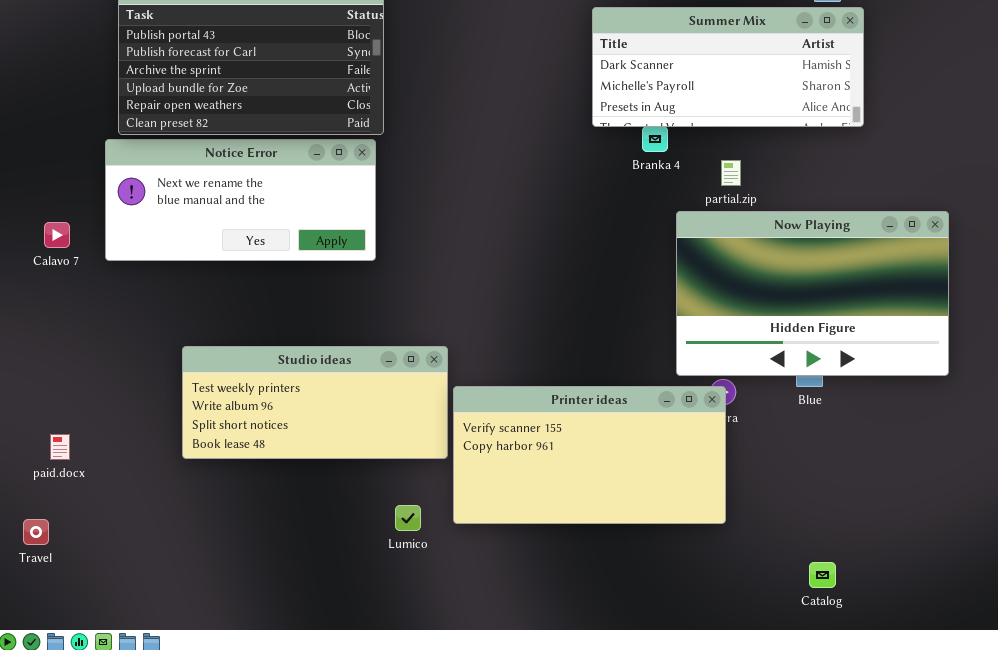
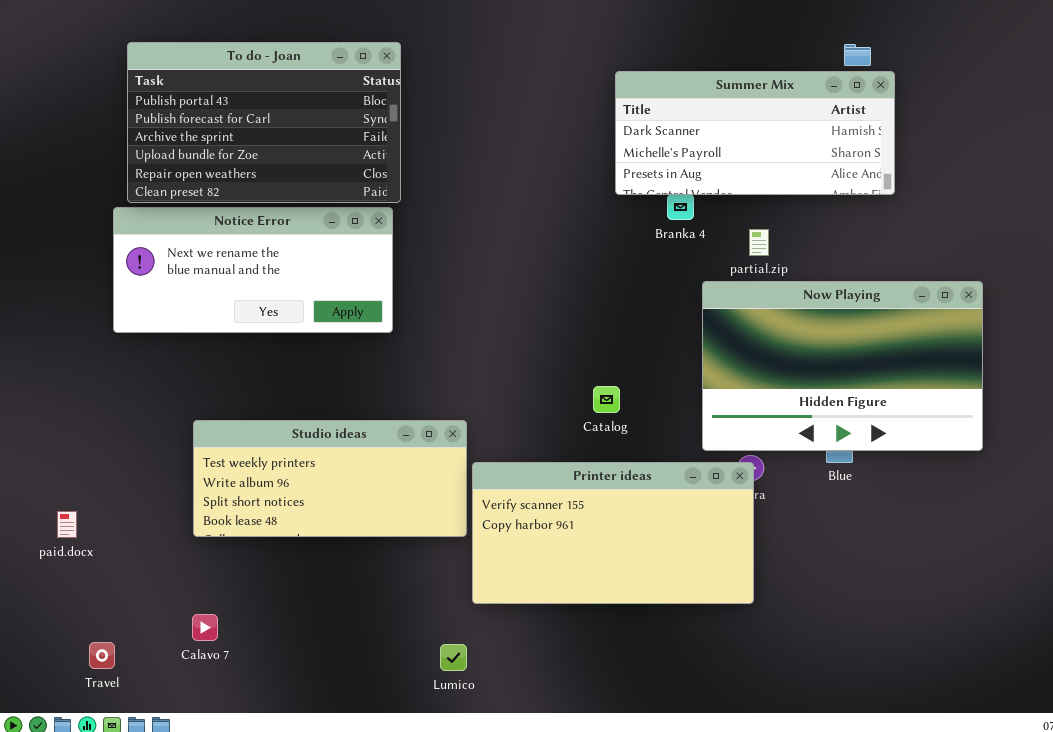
Calavo 7: [44,222,70,248] -> [192,614,218,641], moved
Lumico: [395,505,421,531] -> [440,644,467,671], moved
Travel: [23,519,49,545] -> [89,642,115,669], moved
Catalog: [809,562,836,588] -> [593,386,620,413], moved

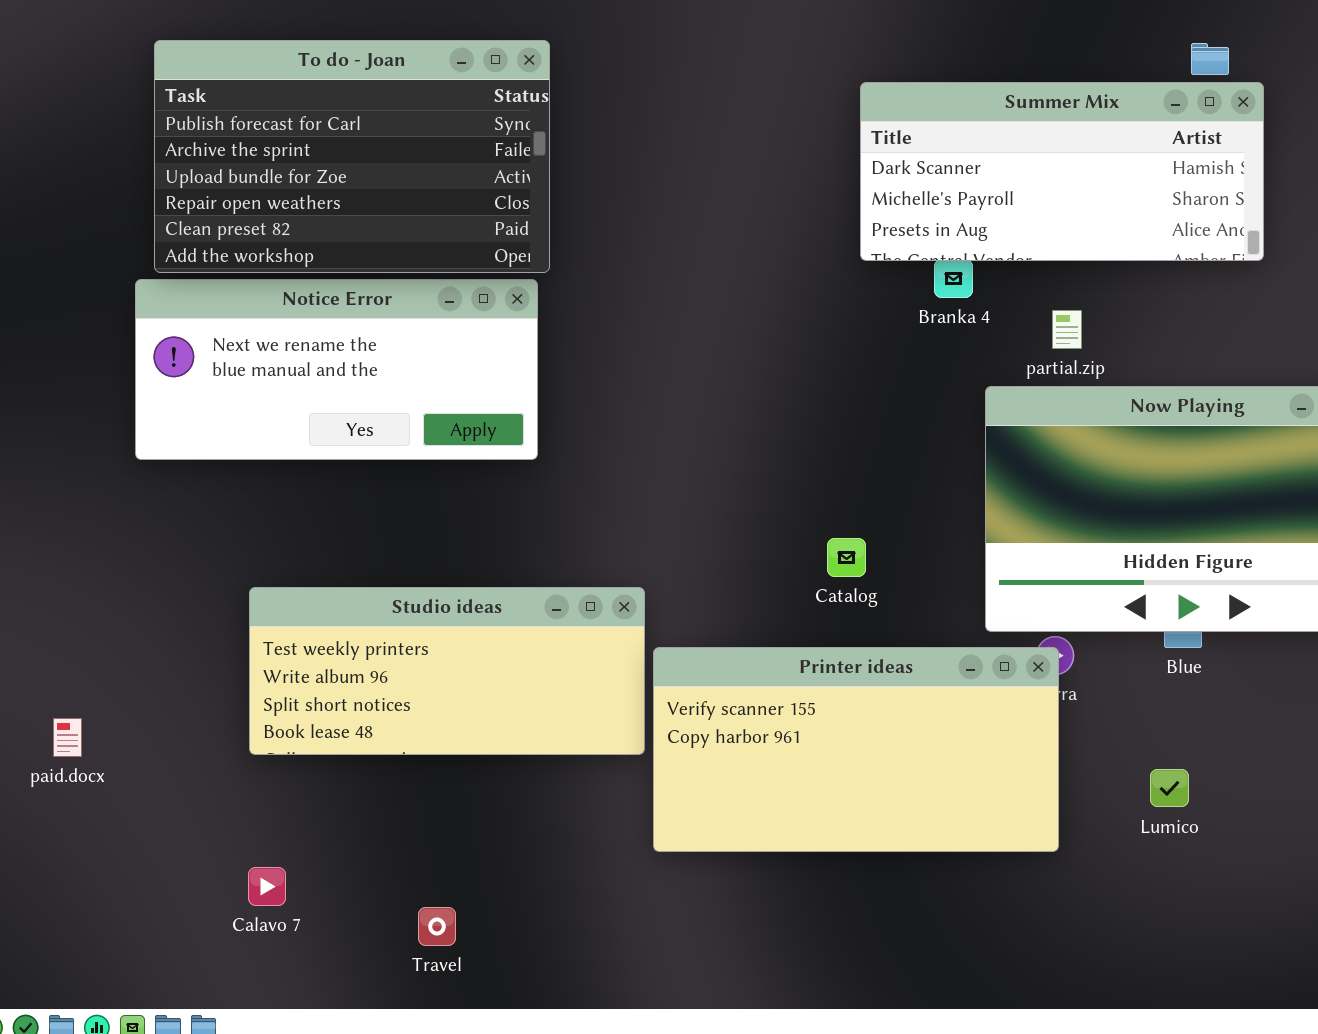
To do - Joan: [127,42,401,203] -> [154,40,550,273], scrolled down 1 row
Travel: [89,642,115,669] -> [418,907,456,946], moved
Lumico: [440,644,467,671] -> [1150,769,1189,807], moved

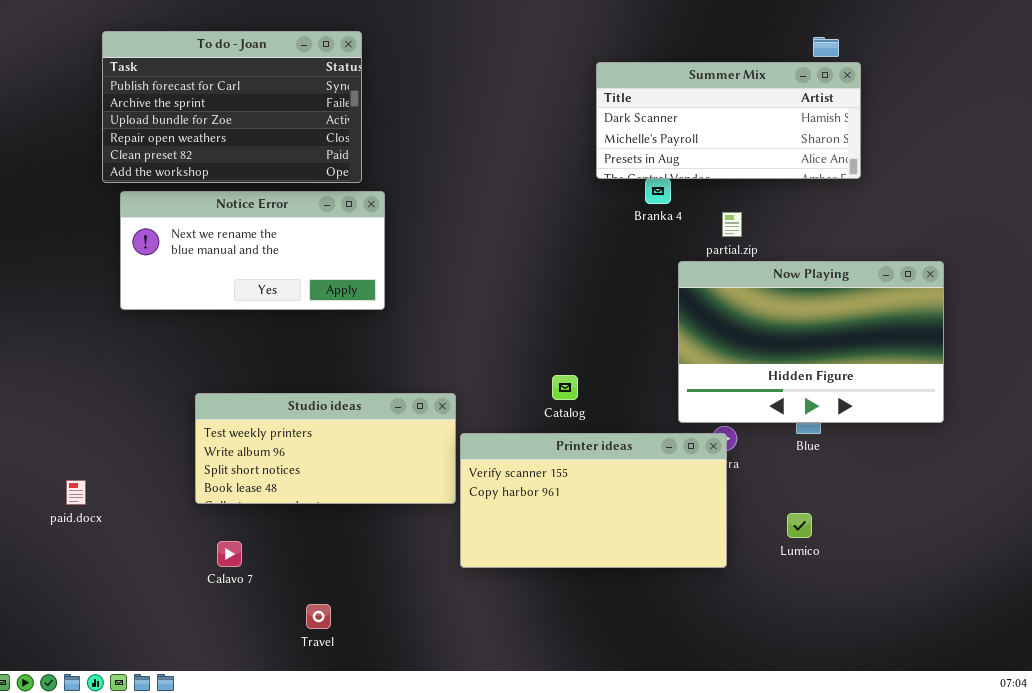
To do - Joan: [154,40,550,273] -> [102,31,362,183], moved
Catalog: [827,538,866,577] -> [552,375,578,400], moved
Calavo 7: [248,867,286,906] -> [217,541,242,567], moved

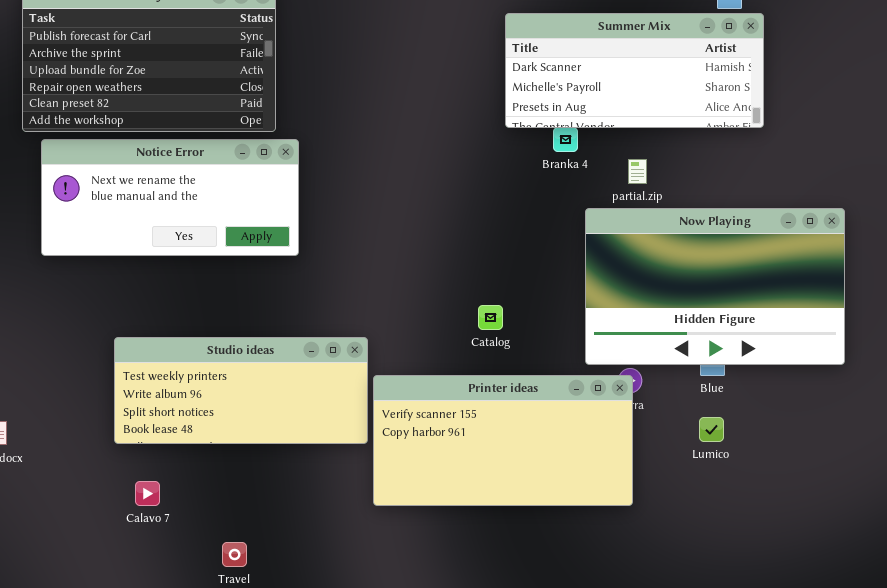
Catalog: [552,375,578,400] -> [478,305,503,330], moved
Lumico: [787,513,812,538] -> [699,417,724,442], moved

